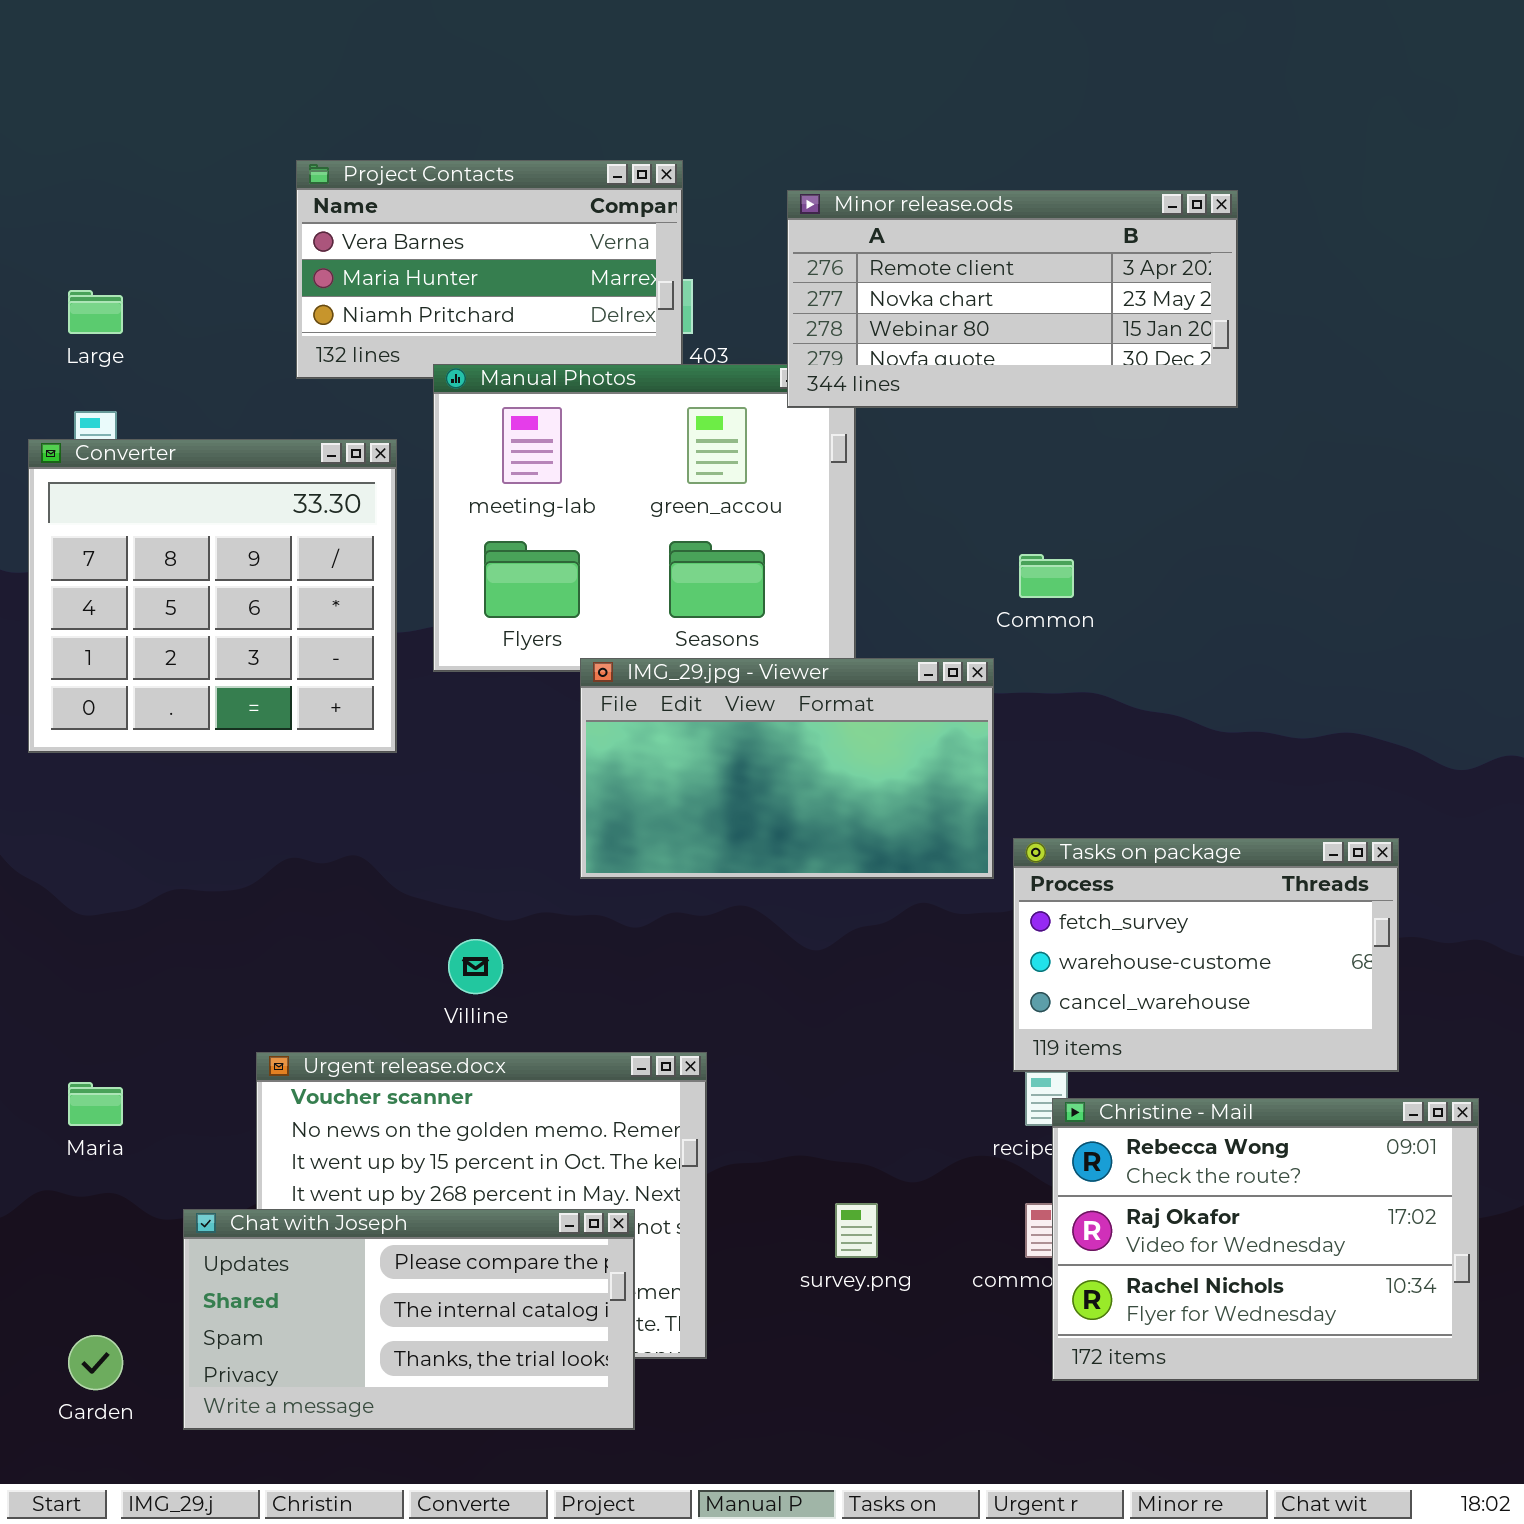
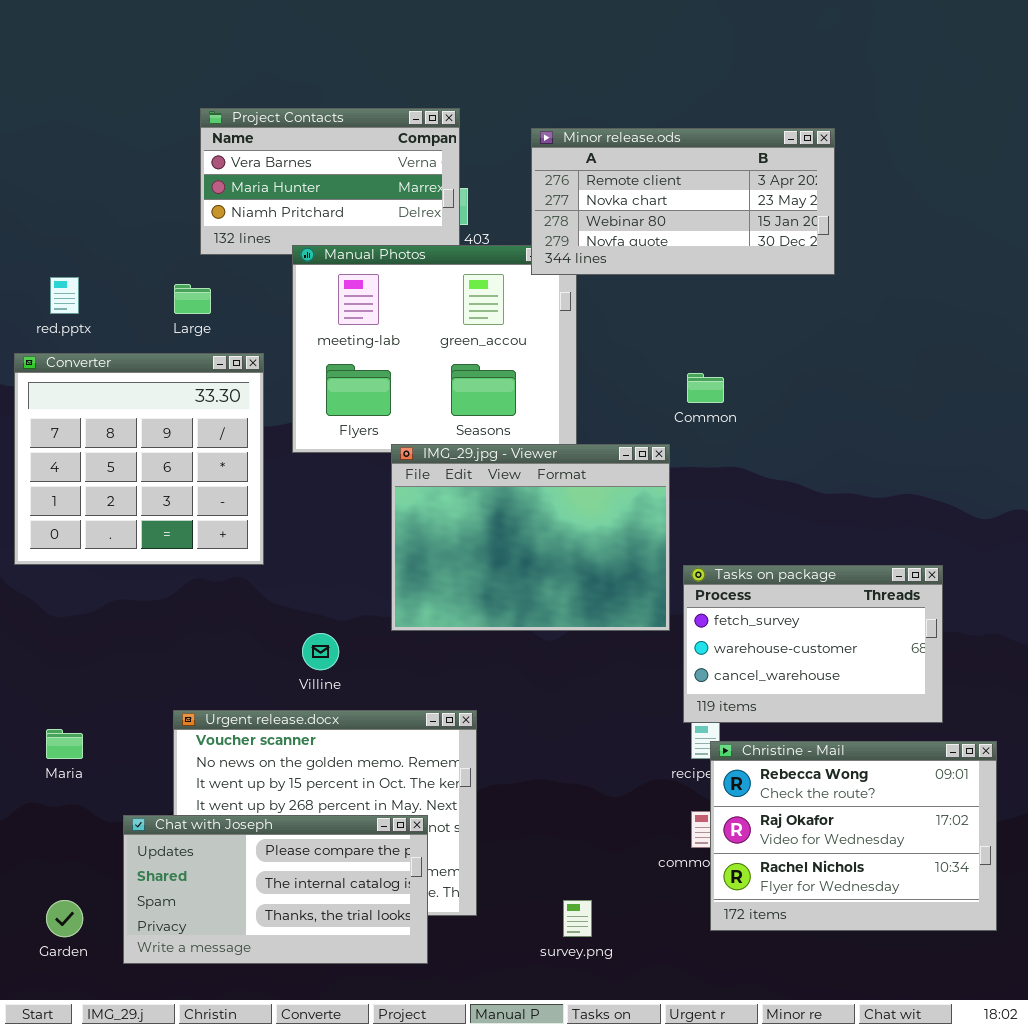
Large: [68,290,123,334] -> [174,284,211,314], moved
Converter: [28,439,397,753] -> [14,353,264,565], moved
IMG_29.jpg - Viewer: [580,658,994,879] -> [391,444,670,631], resized
survey.png: [835,1203,878,1258] -> [563,900,592,937], moved

